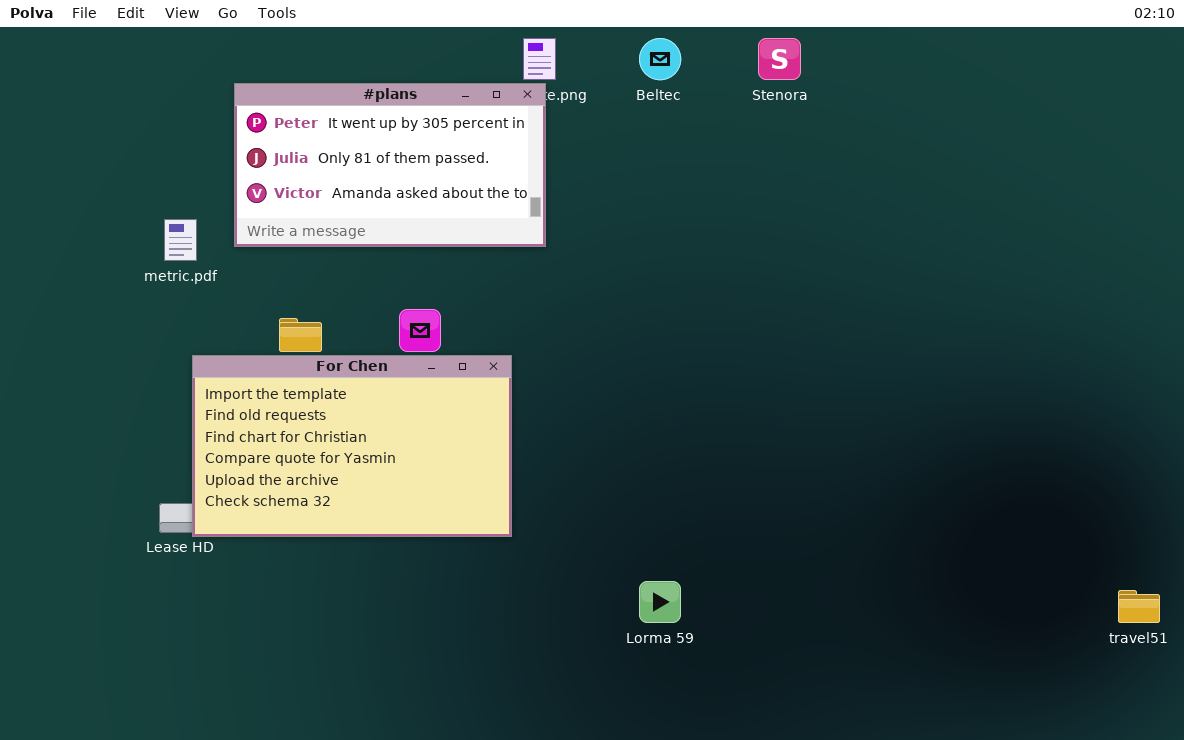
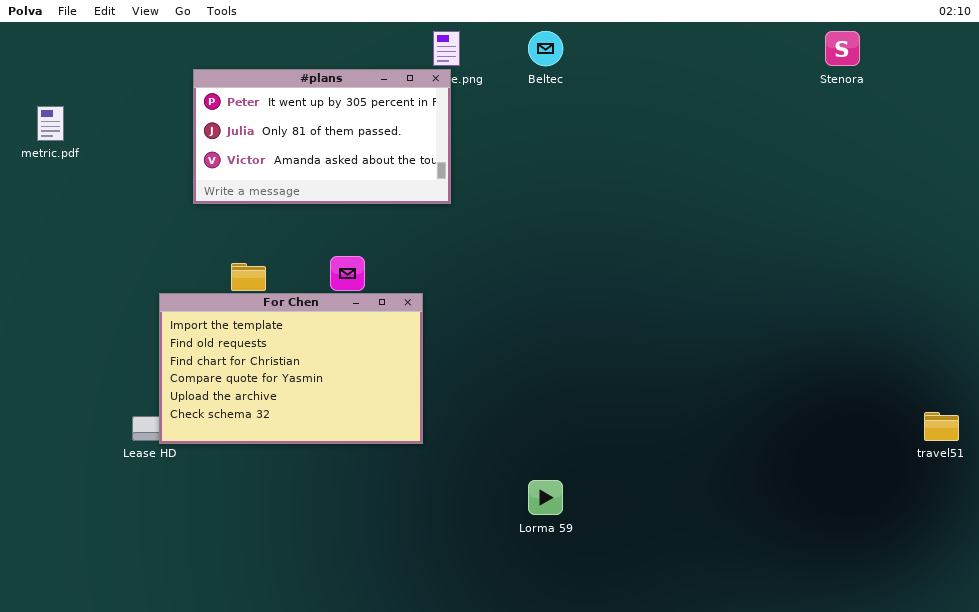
Stenora: [758,38,801,80] -> [825,31,860,66], moved
metric.pdf: [164,219,197,261] -> [37,106,64,141], moved
travel51: [1118,590,1160,623] -> [924,412,959,441], moved

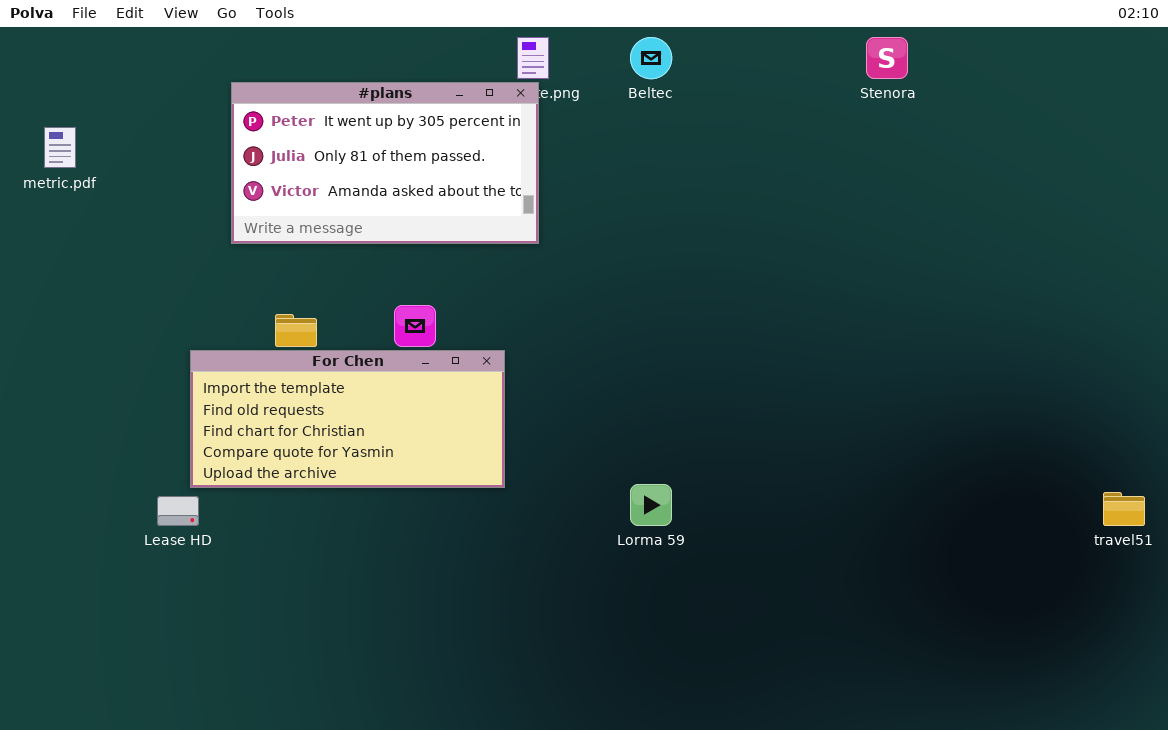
Stenora: [825,31,860,66] -> [866,37,908,79], moved
For Chen: [159,293,423,444] -> [190,350,505,488], resized
Lorma 59: [528,480,563,515] -> [630,484,672,526], moved

